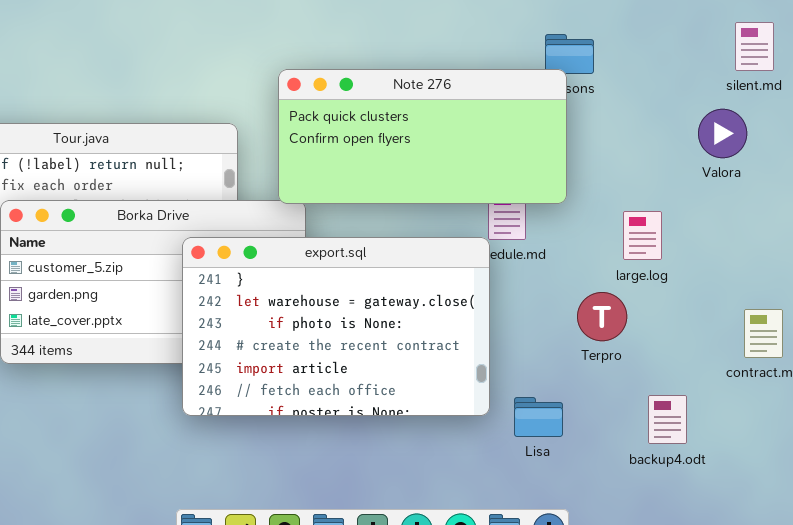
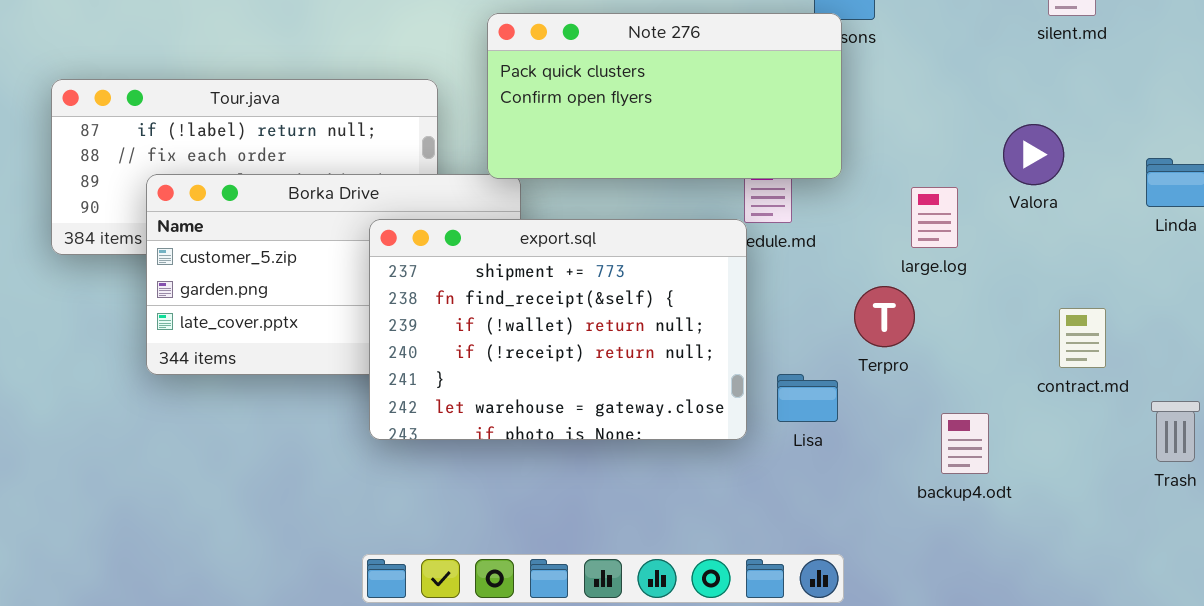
Valora: [698,109,747,158] -> [1003,124,1064,185], moved
export.sql: [182,237,490,416] -> [369,219,747,440], scrolled up 4 rows
Lisa: [514,397,563,437] -> [777,374,838,422], moved

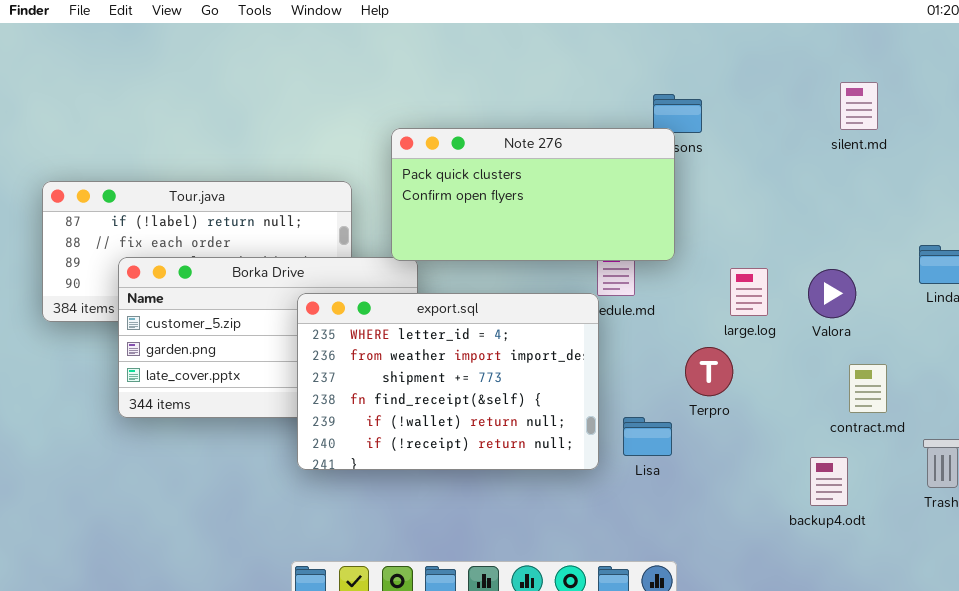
Valora: [1003,124,1064,185] -> [808,269,856,318], moved
export.sql: [369,219,747,440] -> [297,293,599,470], scrolled up 2 rows
backup4.odt: [941,413,989,474] -> [810,457,848,506], moved

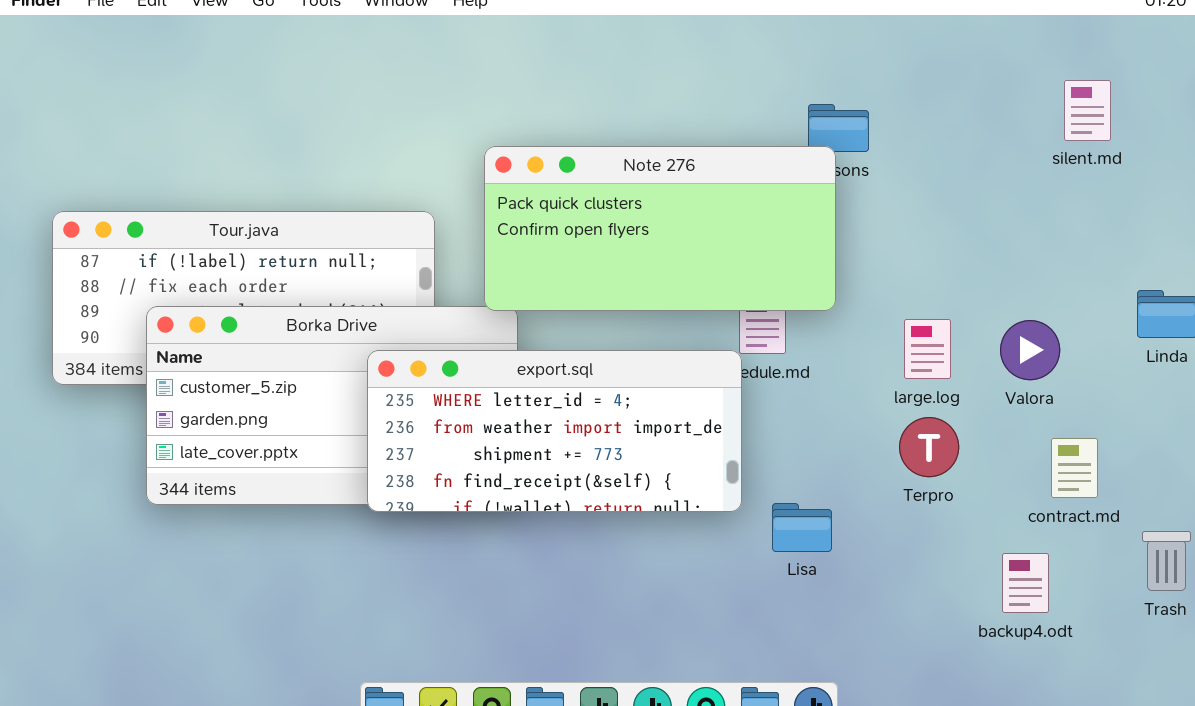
silent.md: [840,82,878,130] -> [1064,80,1111,141], moved
export.sql: [297,293,599,470] -> [367,350,742,512], resized
Terpro: [685,347,733,396] -> [899,417,959,477], moved

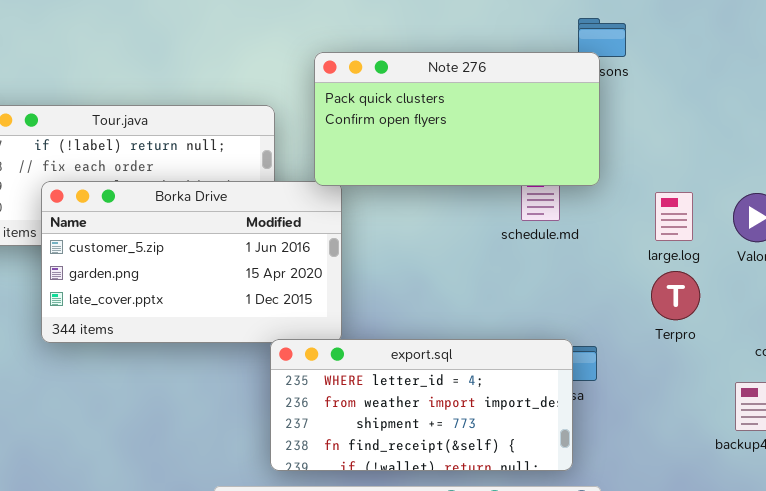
export.sql: [367,350,742,512] -> [270,339,573,471], moved

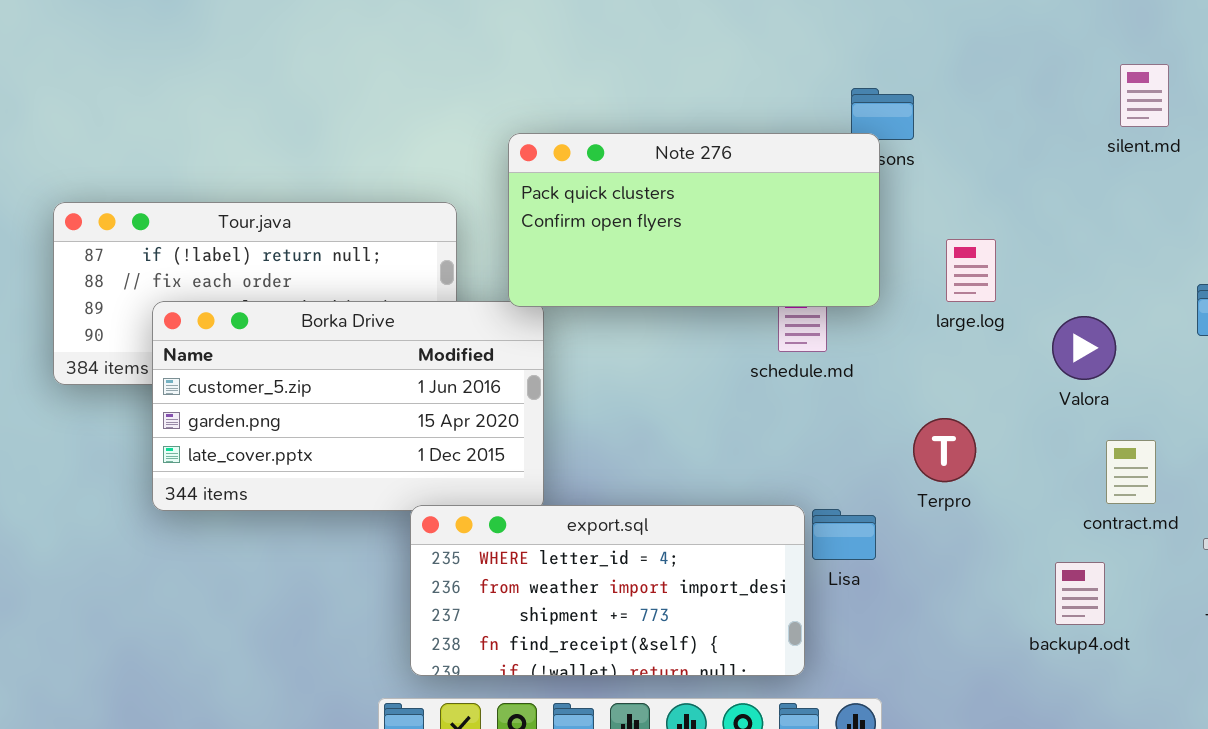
large.log: [655,192,693,241] -> [946,239,996,302], moved
Terpro: [651,271,700,320] -> [913,418,976,482], moved
export.sql: [270,339,573,471] -> [410,505,805,676], moved

